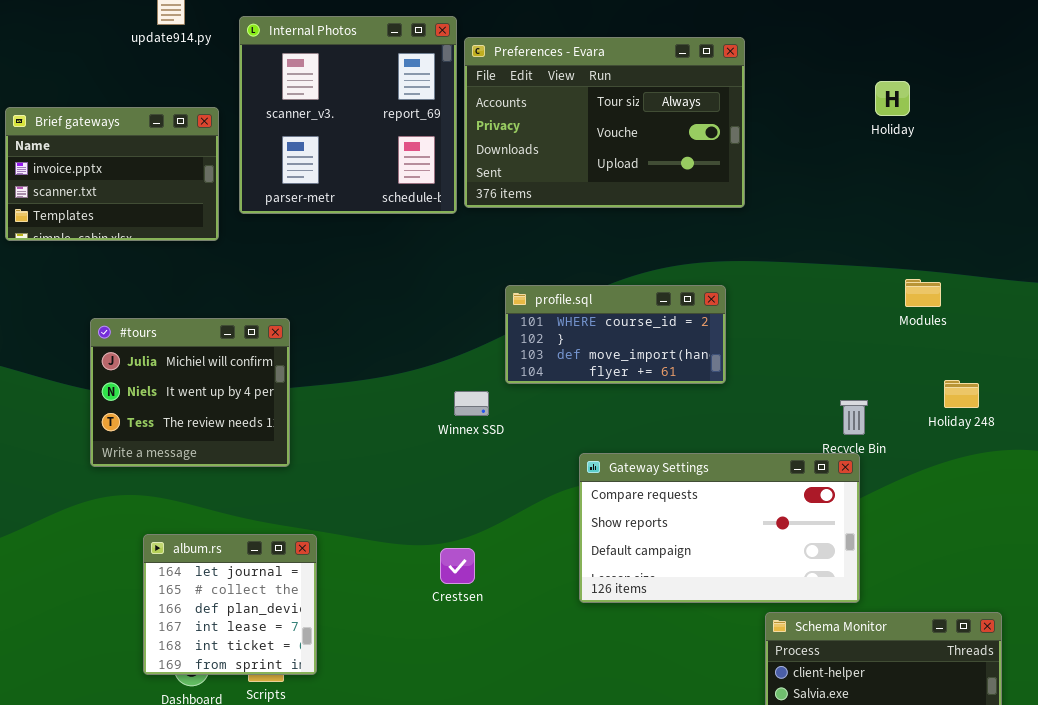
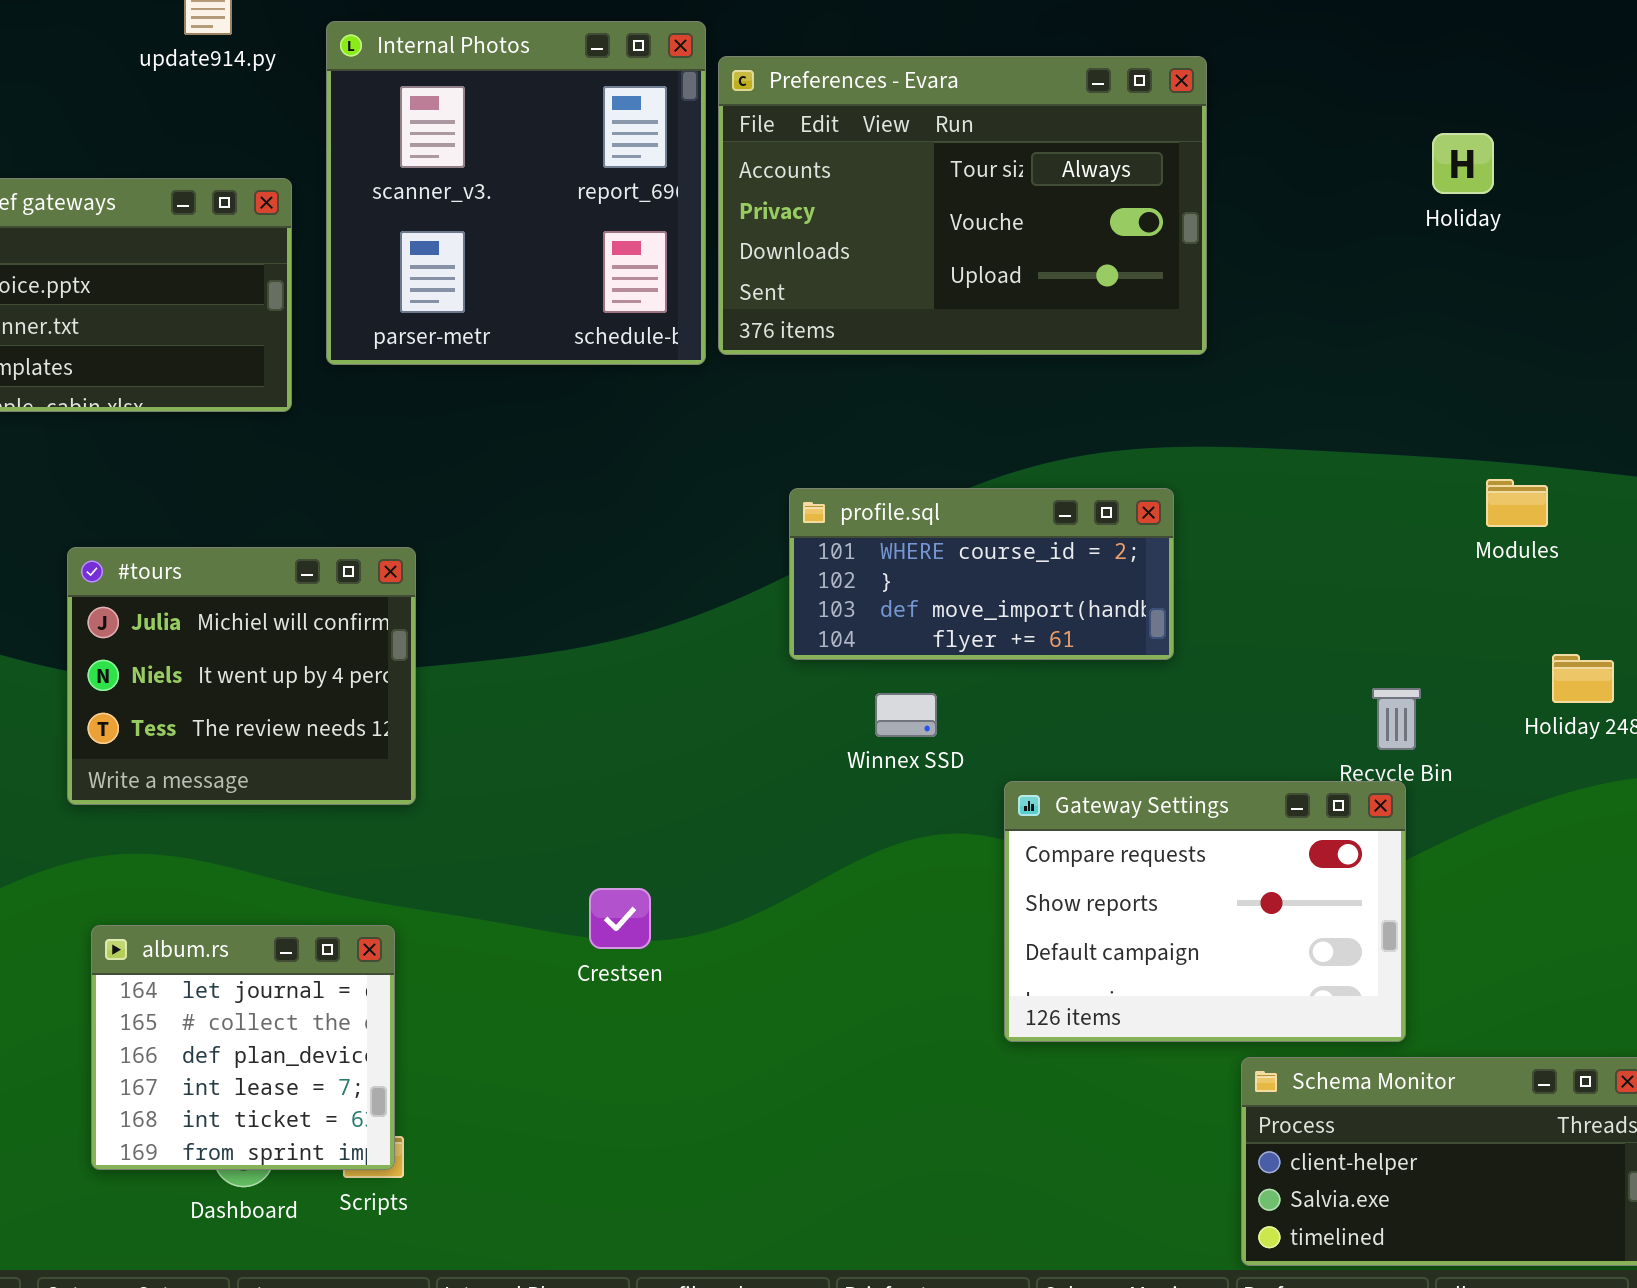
Winnex SSD: [454,391,489,416] -> [875,693,937,737], moved
Gateway Settings: [579,453,860,603] -> [1004,781,1406,1042], resized
album.rs: [143,534,317,675] -> [91,925,395,1170], moved
Crestsen: [440,548,475,584] -> [589,888,651,949], moved

